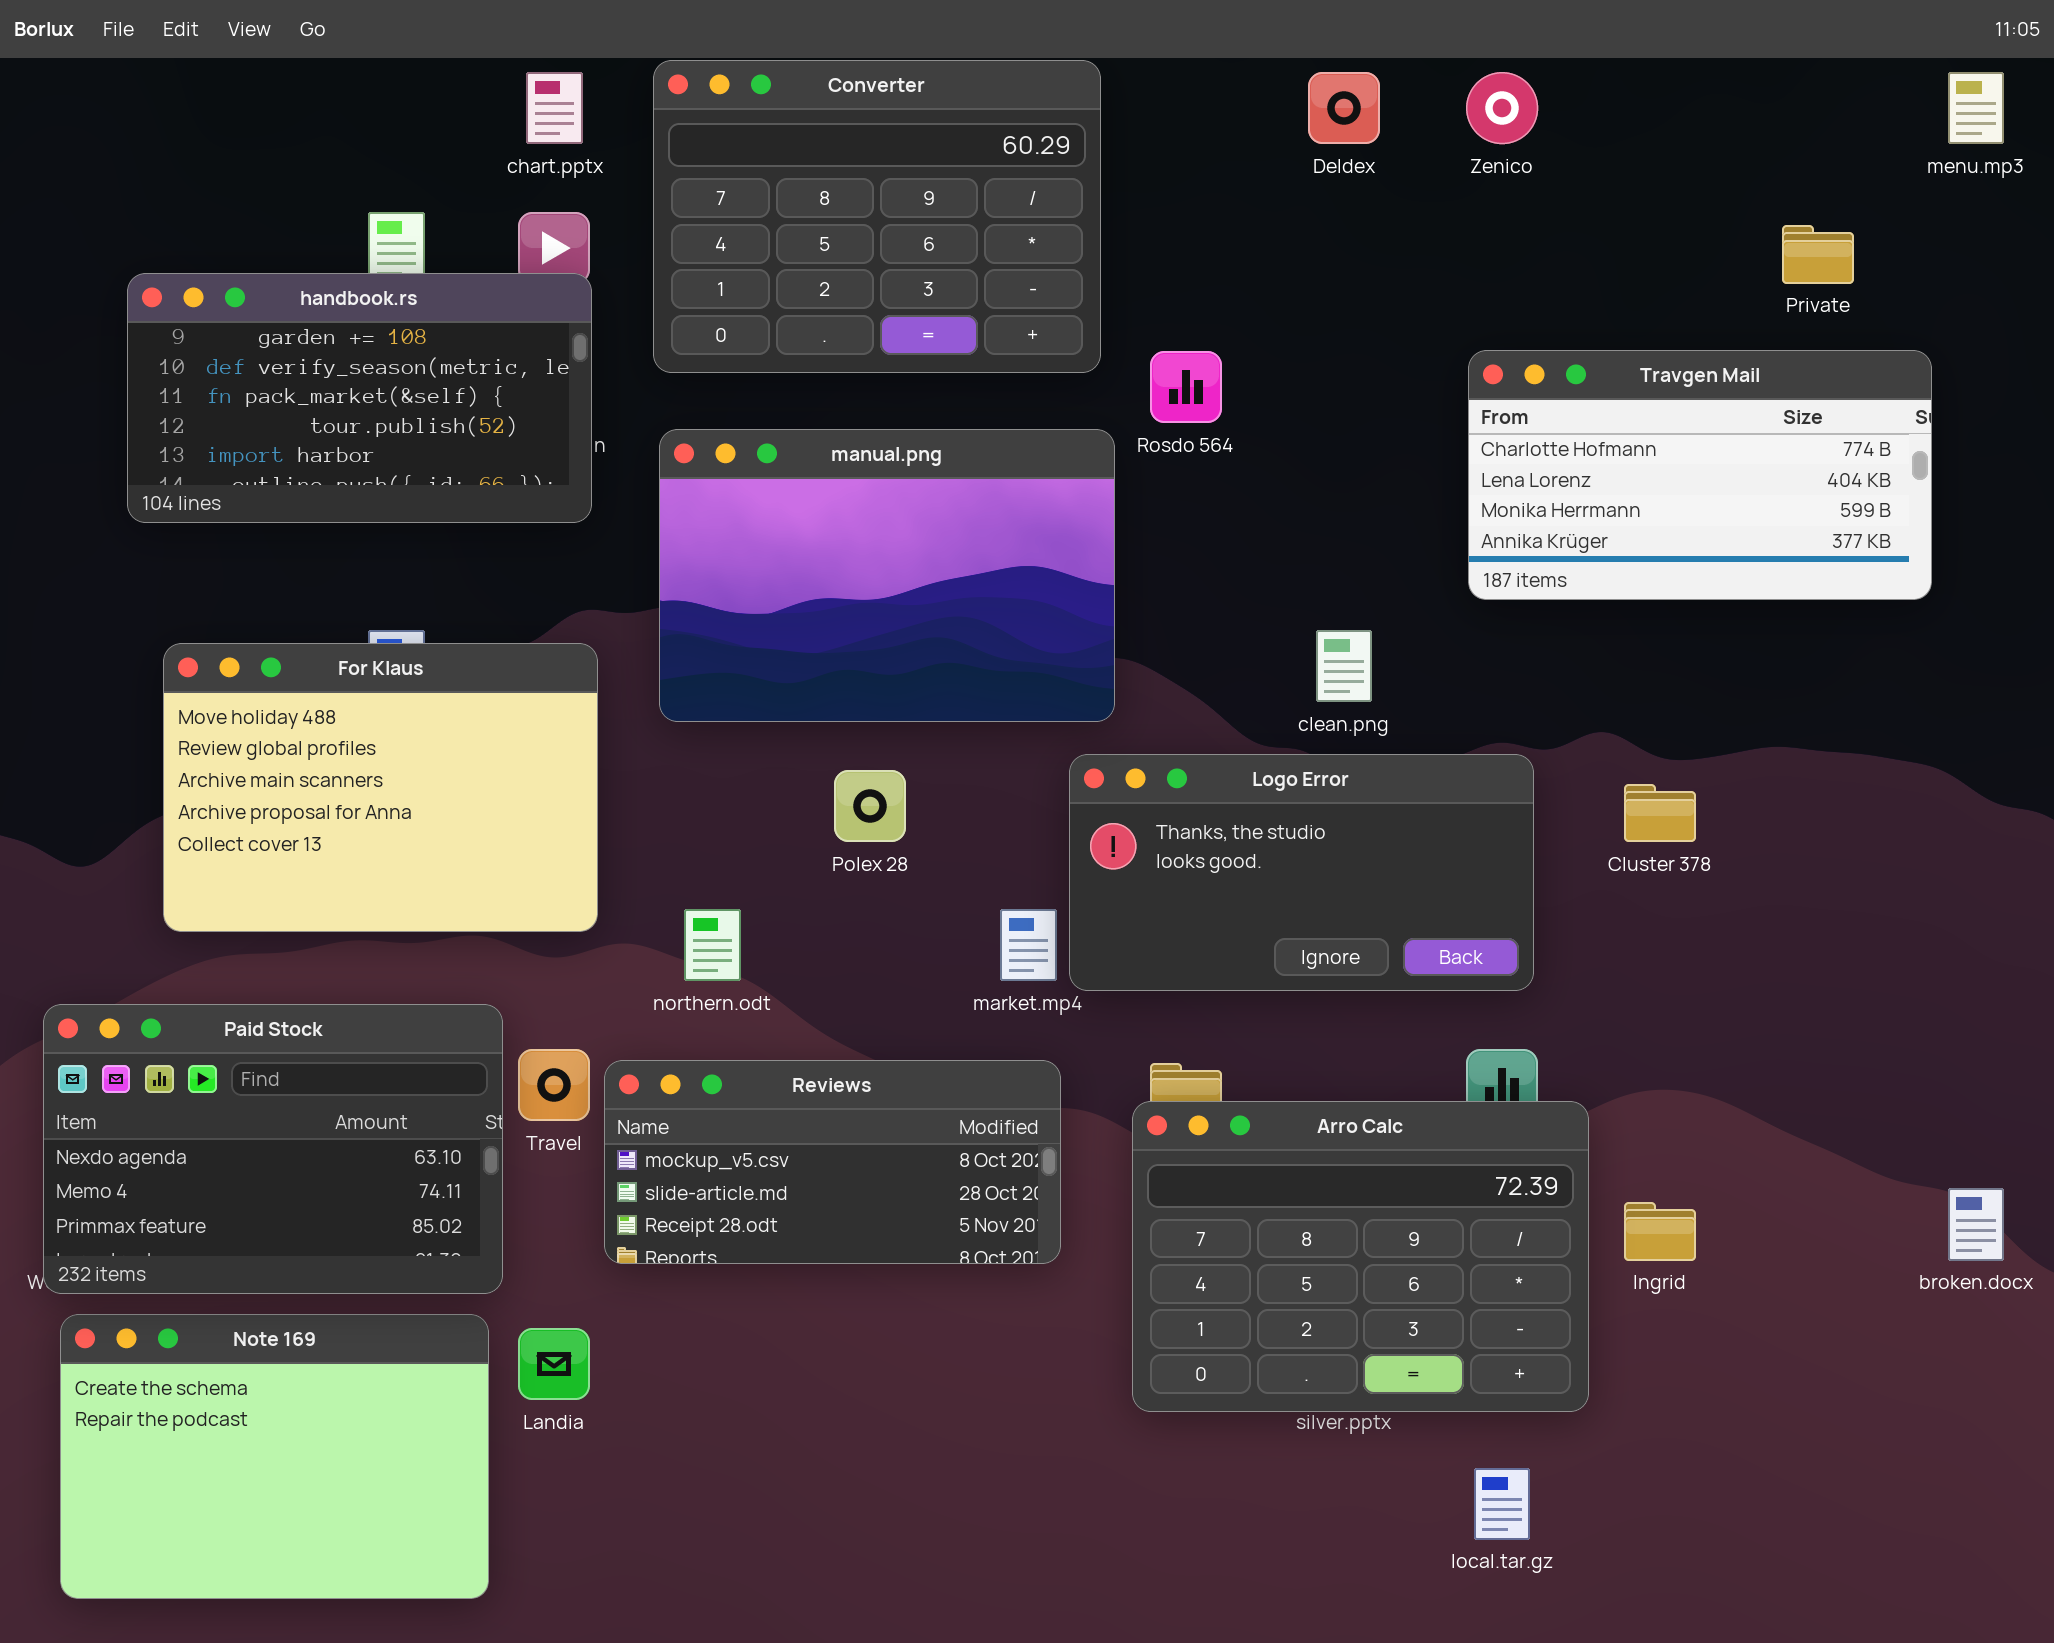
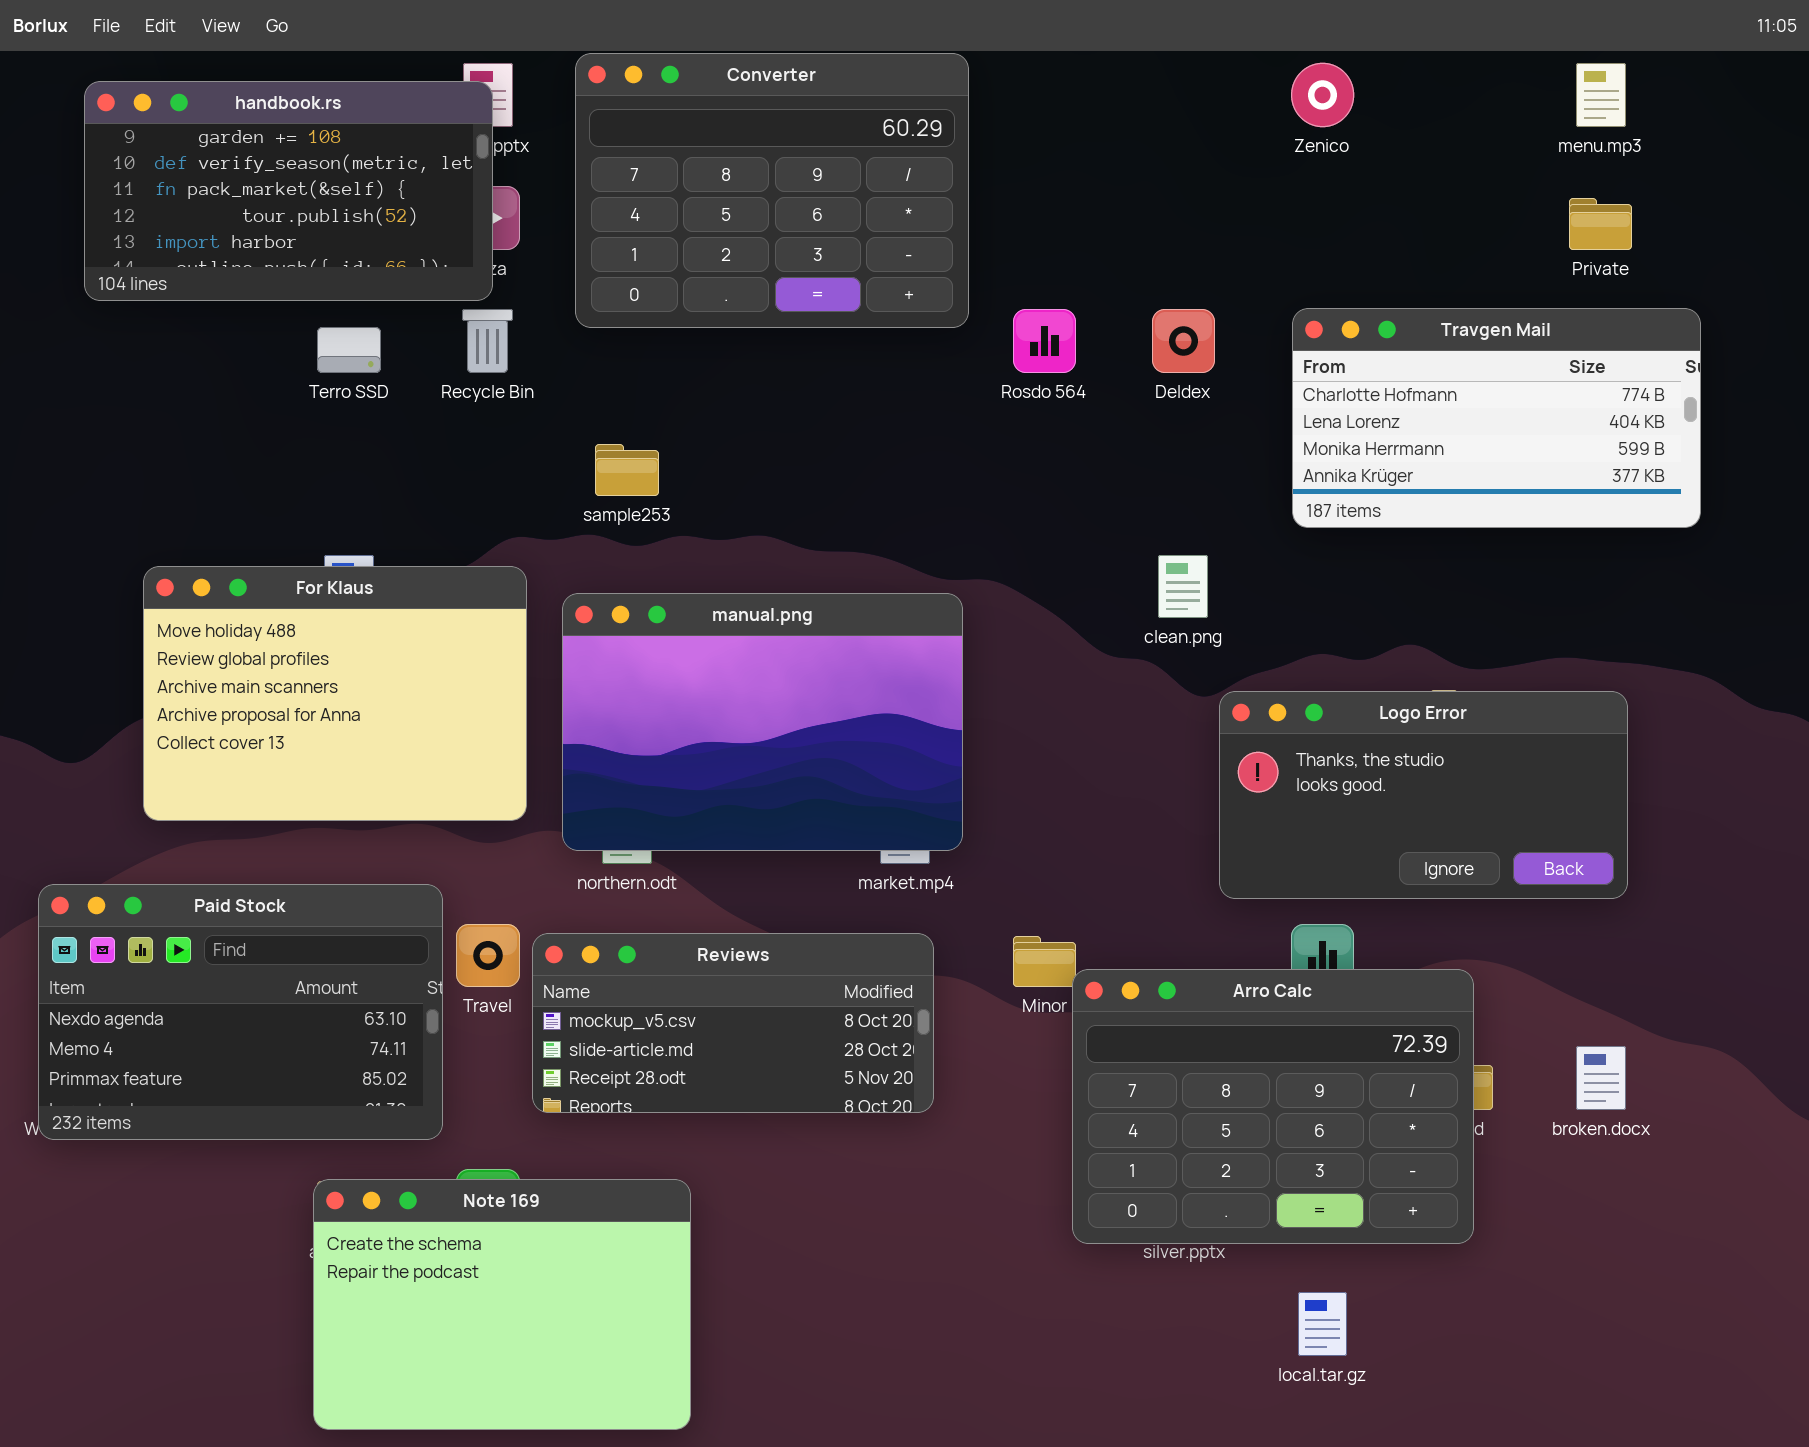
Deldex: [1308,72,1380,144] -> [1152,309,1215,373], moved
menu.mp3: [1948,72,2004,144] -> [1576,63,1626,127], moved
handbook.rs: [127,273,592,523] -> [84,81,493,301], moved
manual.png: [659,429,1115,722] -> [562,593,963,851], moved
Logo Error: [1069,754,1534,991] -> [1219,691,1628,899], moved
Arro Calc: [1132,1101,1589,1412] -> [1072,969,1474,1244], moved
broken.docx: [1948,1188,2004,1261] -> [1576,1046,1626,1110], moved
Note 169: [60,1314,489,1599] -> [313,1179,691,1430], moved

